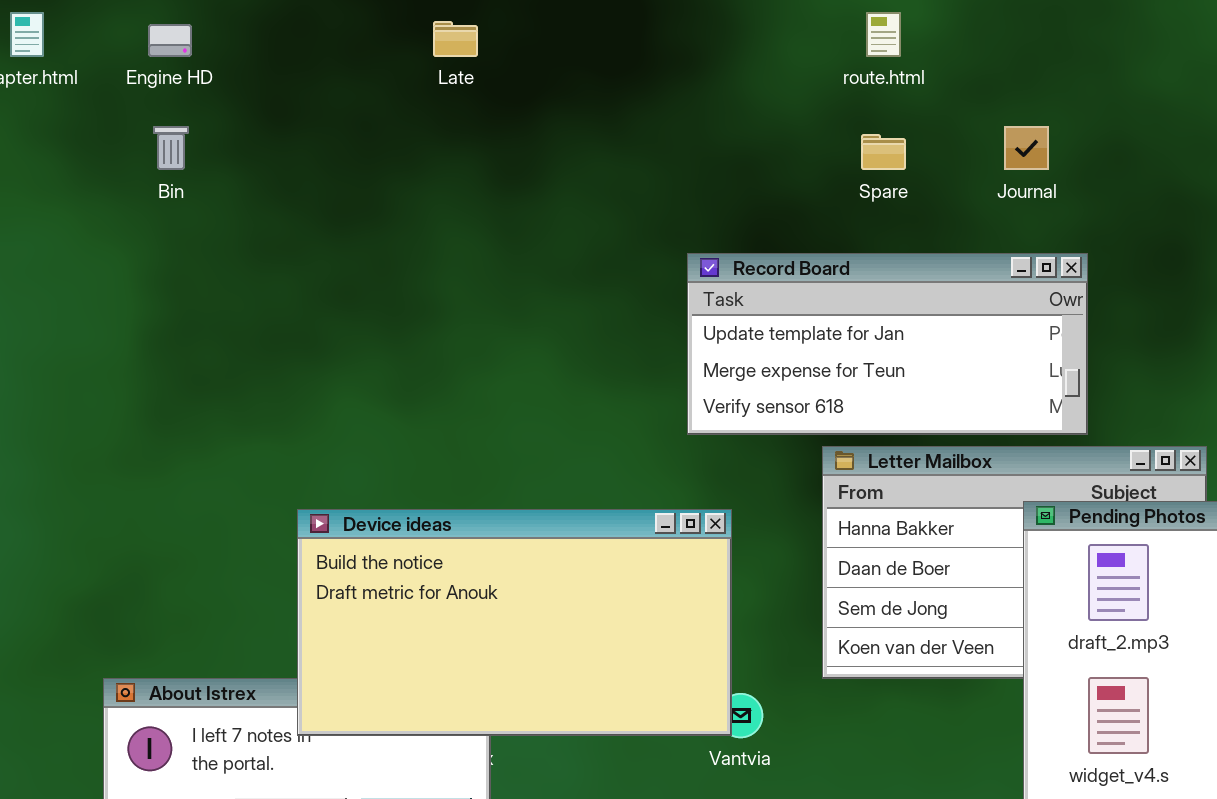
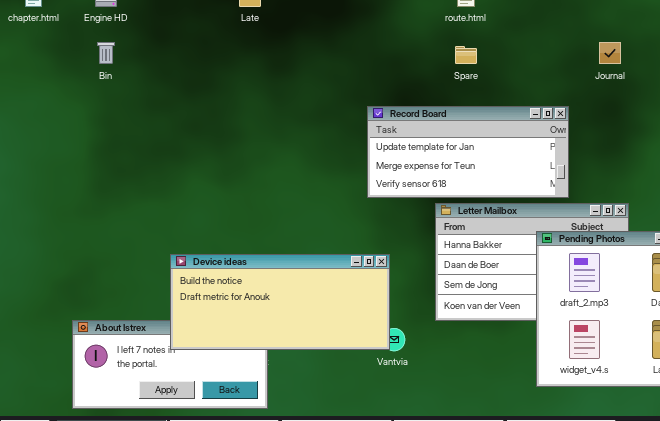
Journal: [1004,126,1049,170] -> [599,42,621,64], moved
Device ideas: [297,509,732,736] -> [170,254,390,350], resized

